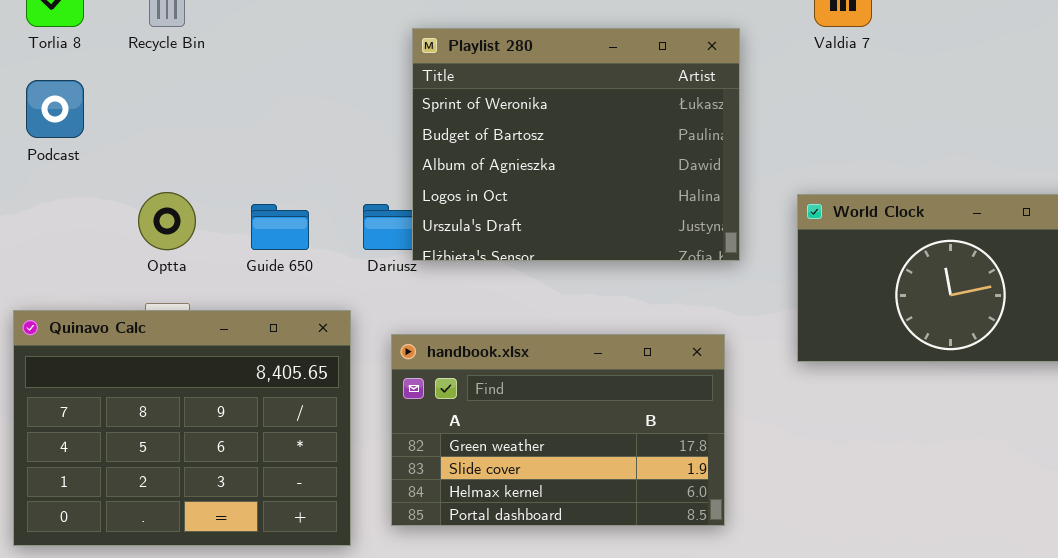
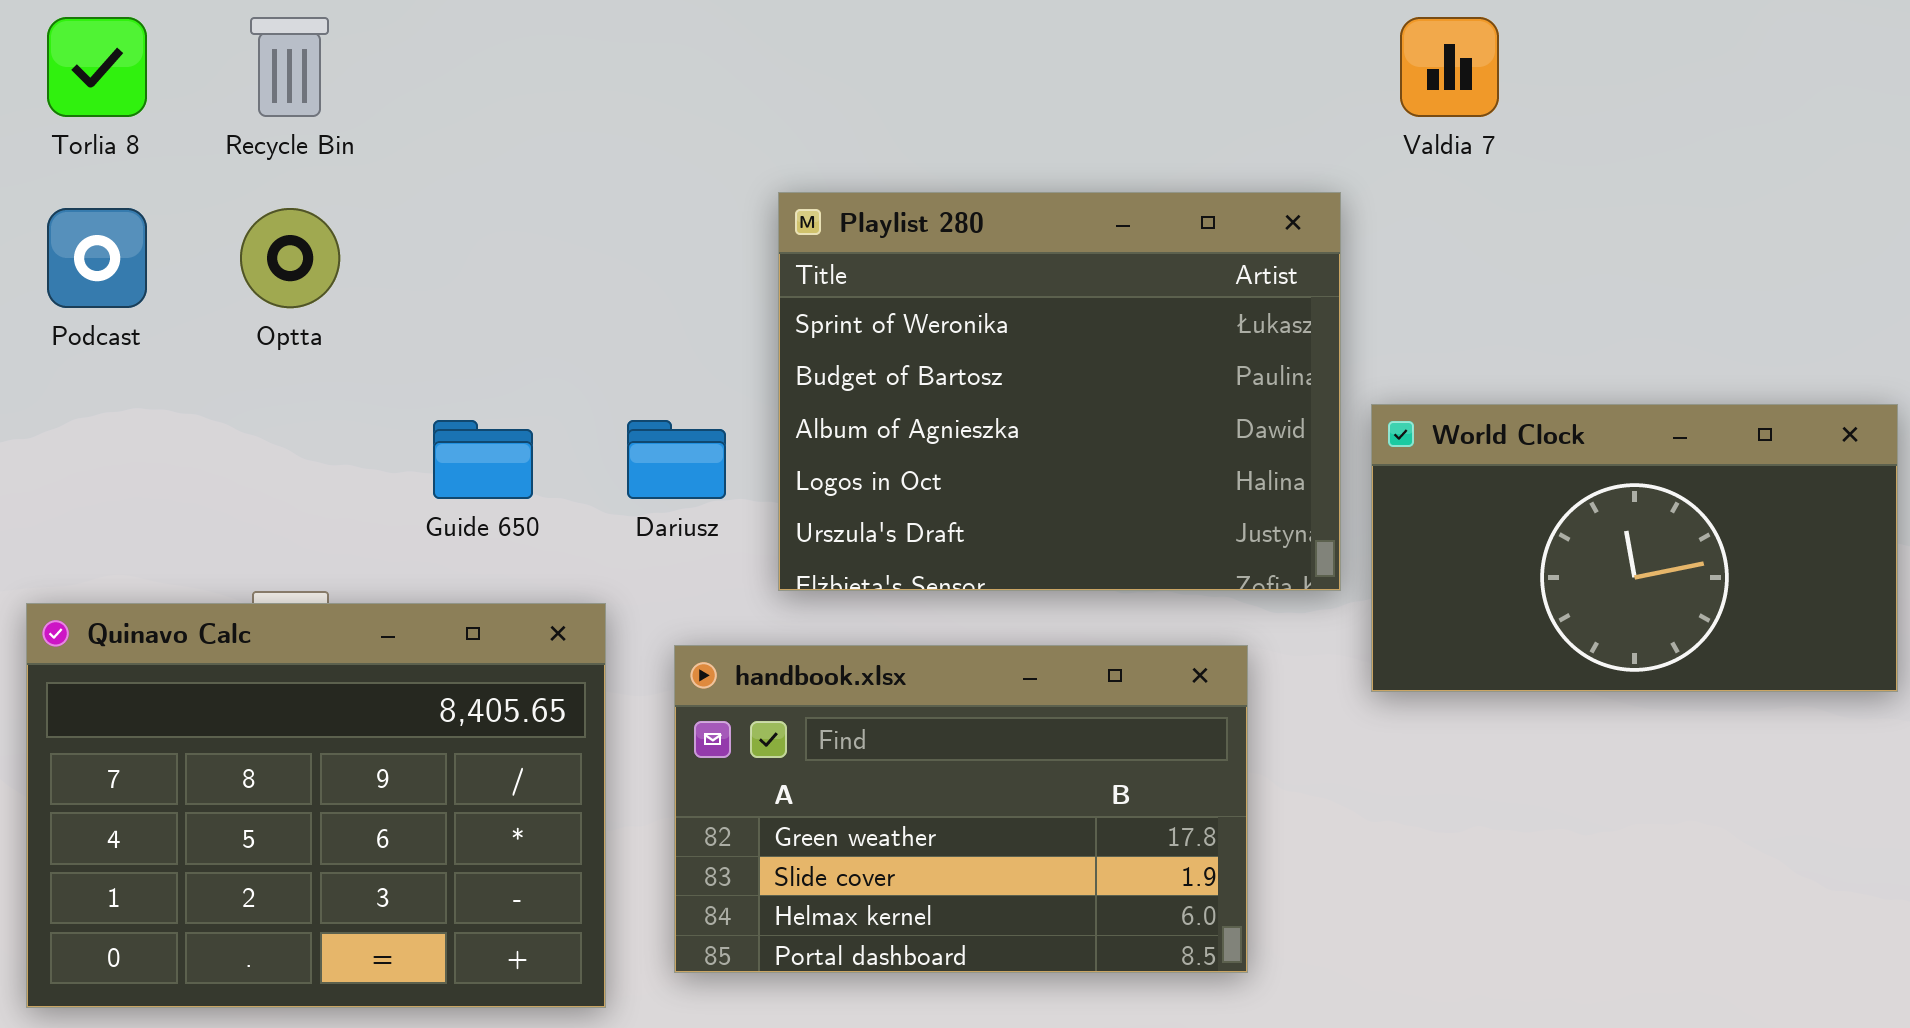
Playlist 280: [412,28,740,261] -> [778,192,1341,591], moved
Optta: [138,192,196,250] -> [240,208,340,308], moved

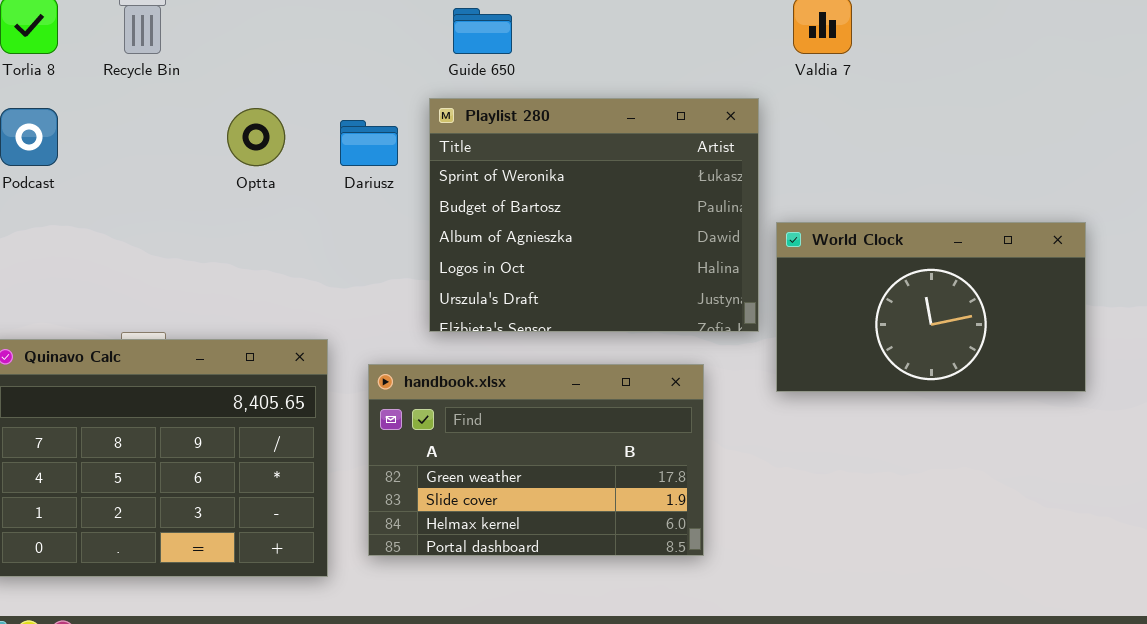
Optta: [240,208,340,308] -> [227,108,285,166], moved
Guide 650: [433,420,533,499] -> [453,8,512,54], moved
Dariusz: [627,420,726,499] -> [340,120,398,166], moved

